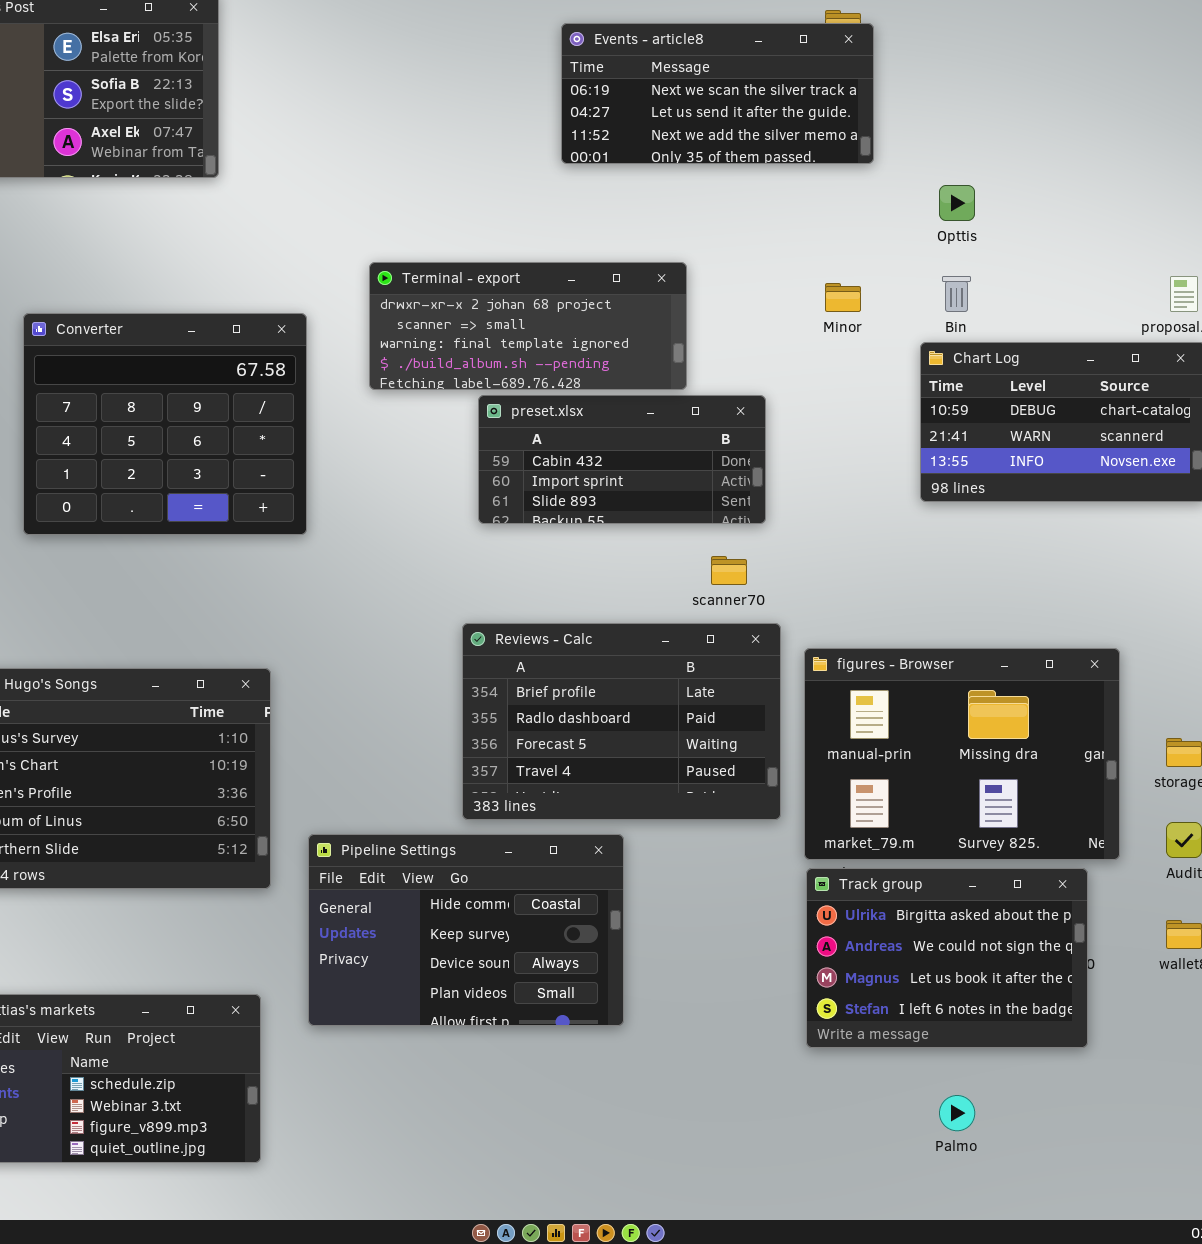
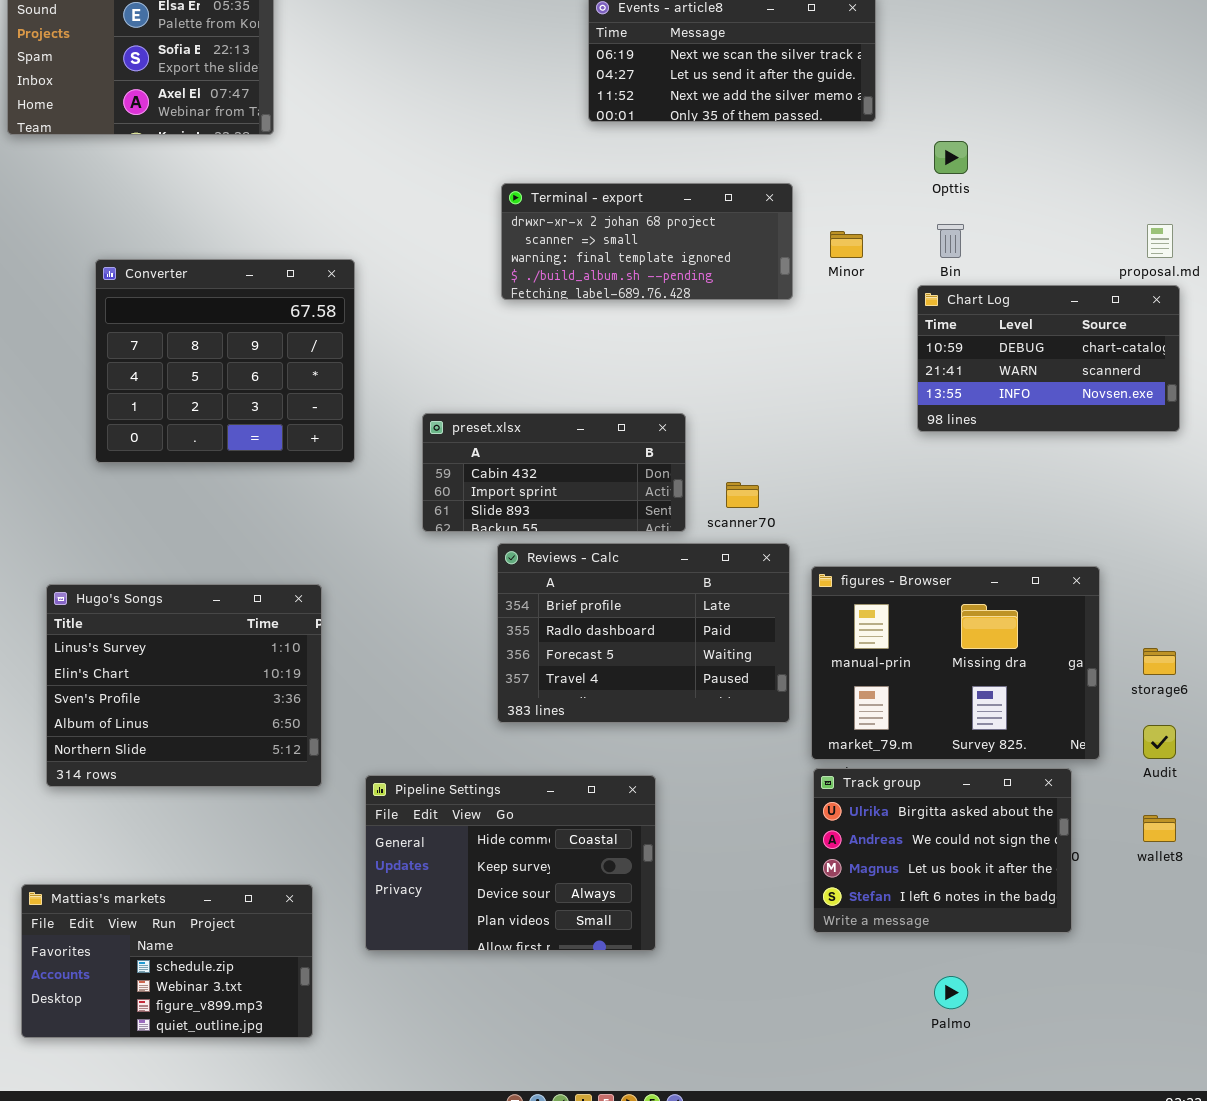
Terminal - export: [369,262,687,390] -> [501,183,793,300], moved
preset.xlsx: [478,395,766,524] -> [422,413,686,532], moved
Pipeline Settings: [308,834,624,1026] -> [365,775,656,951], moved

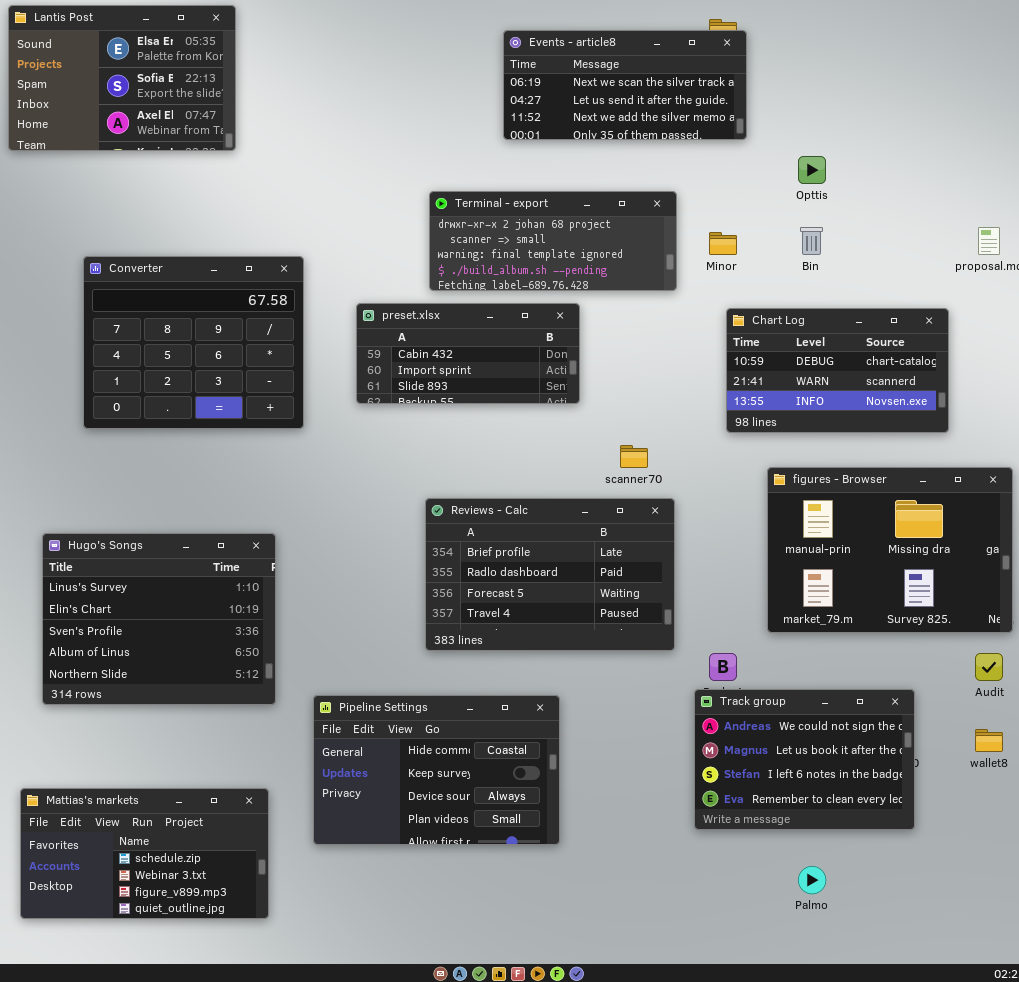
Chart Log: [917,285,1180,432] -> [726,308,949,433], moved
preset.xlsx: [422,413,686,532] -> [356,303,580,404], moved
figures - Browser: [811,566,1100,760] -> [767,467,1013,633], moved
Track group: [813,768,1072,933] -> [694,689,915,830], scrolled down 1 row

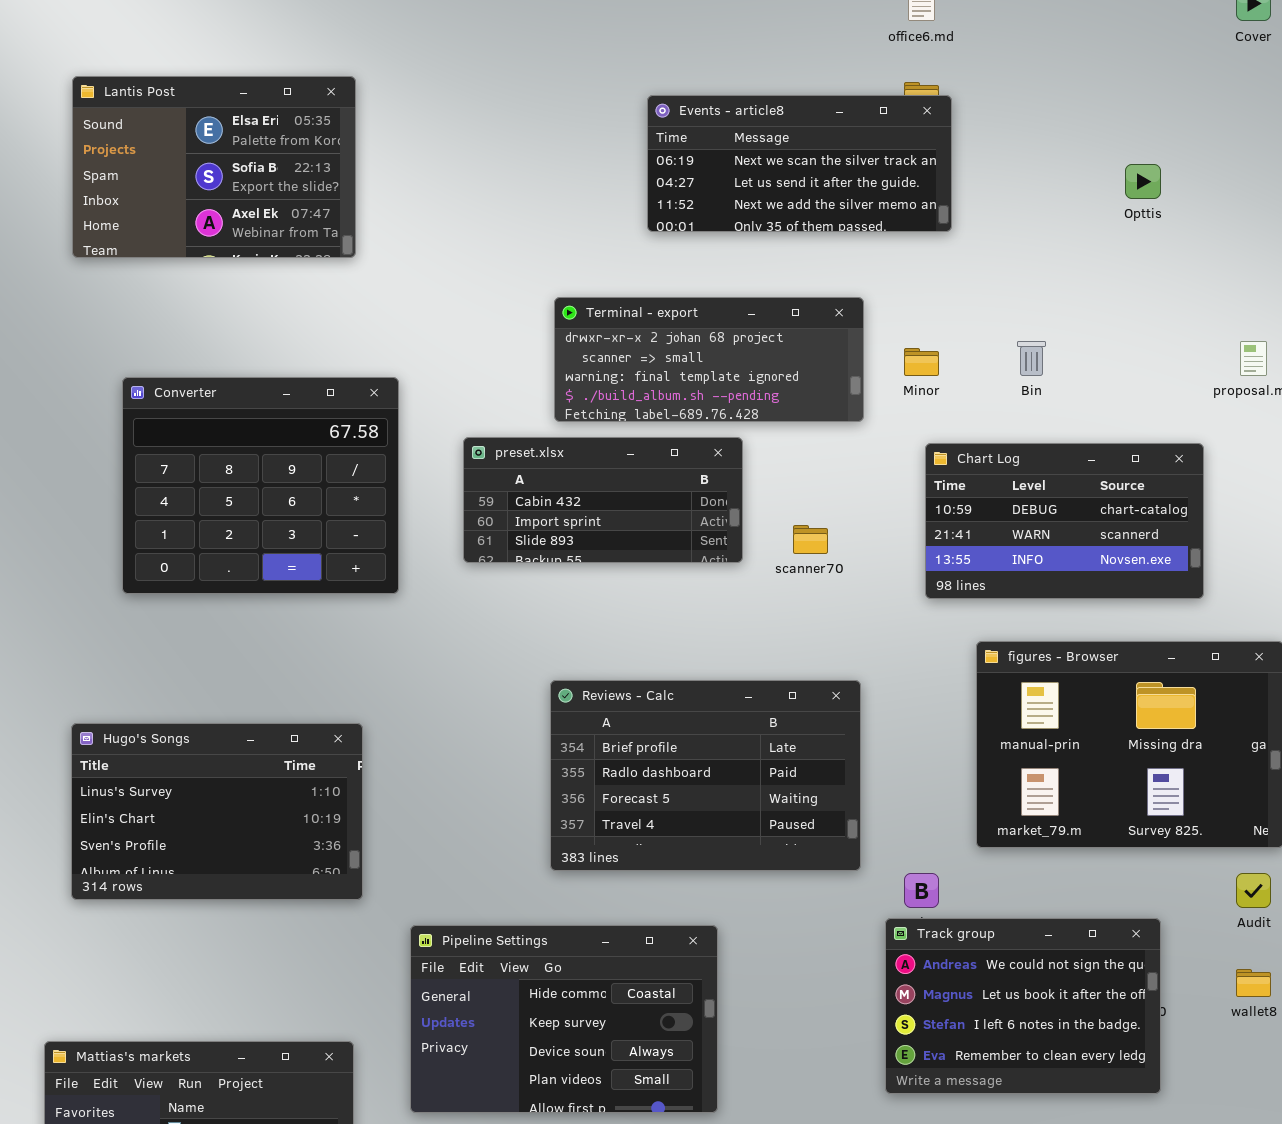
Lantis Post: [8,5,236,151] -> [72,76,356,258], moved
Opttis: [798,156,826,184] -> [1125,164,1161,199], moved
scanner70: [620,445,648,468] -> [793,525,828,554], moved
Hugo's Songs: [42,533,276,705] -> [71,723,363,900], resized

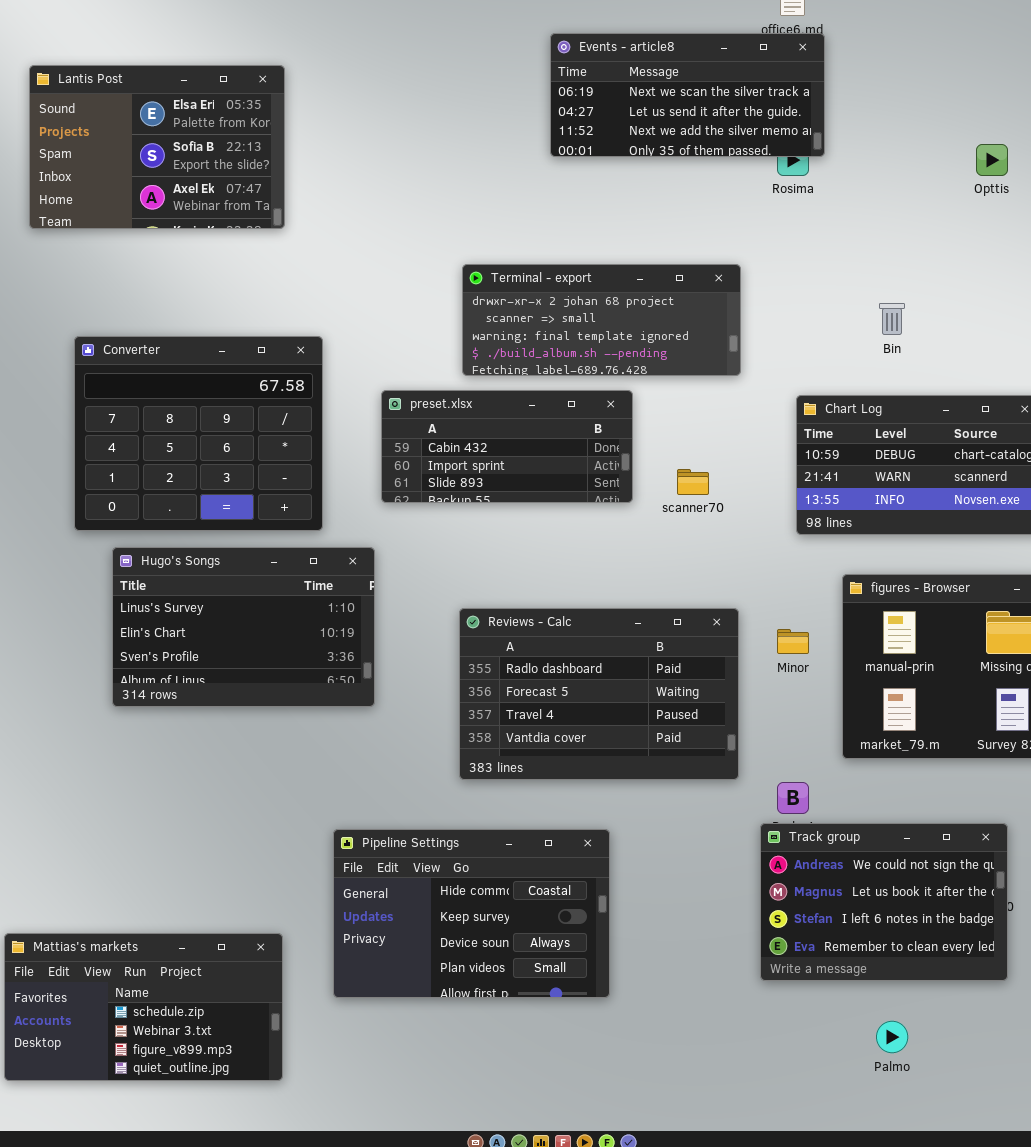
Events - article8: [647,95,952,232] -> [550,33,825,157], moved
Minor: [904,348,939,376] -> [777,629,809,654], moved
Reviews - Calc: [550,680,861,871] -> [459,608,739,780], scrolled down 1 row
Hugo's Songs: [71,723,363,900] -> [112,547,375,707], moved

